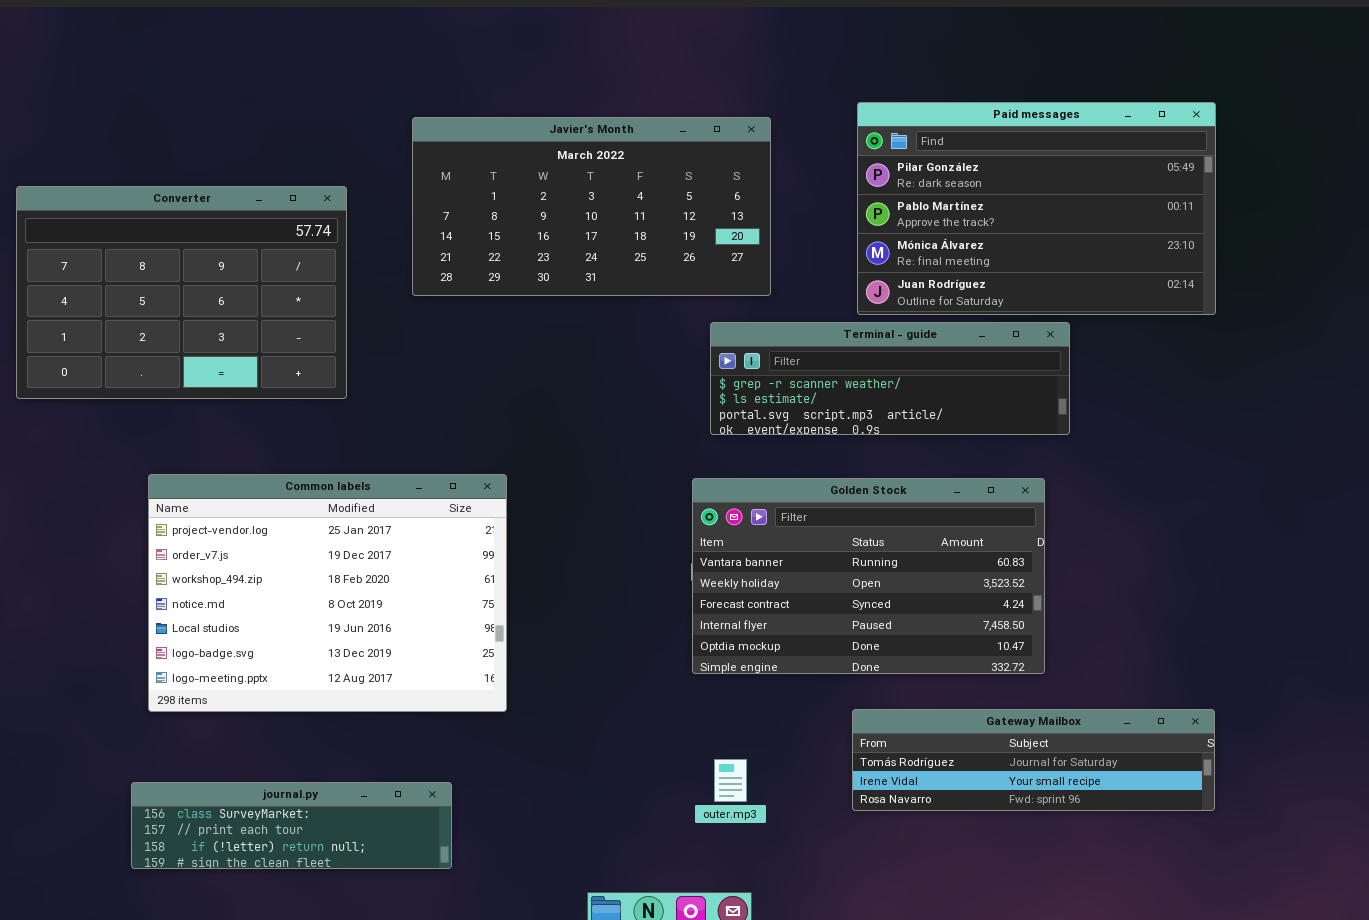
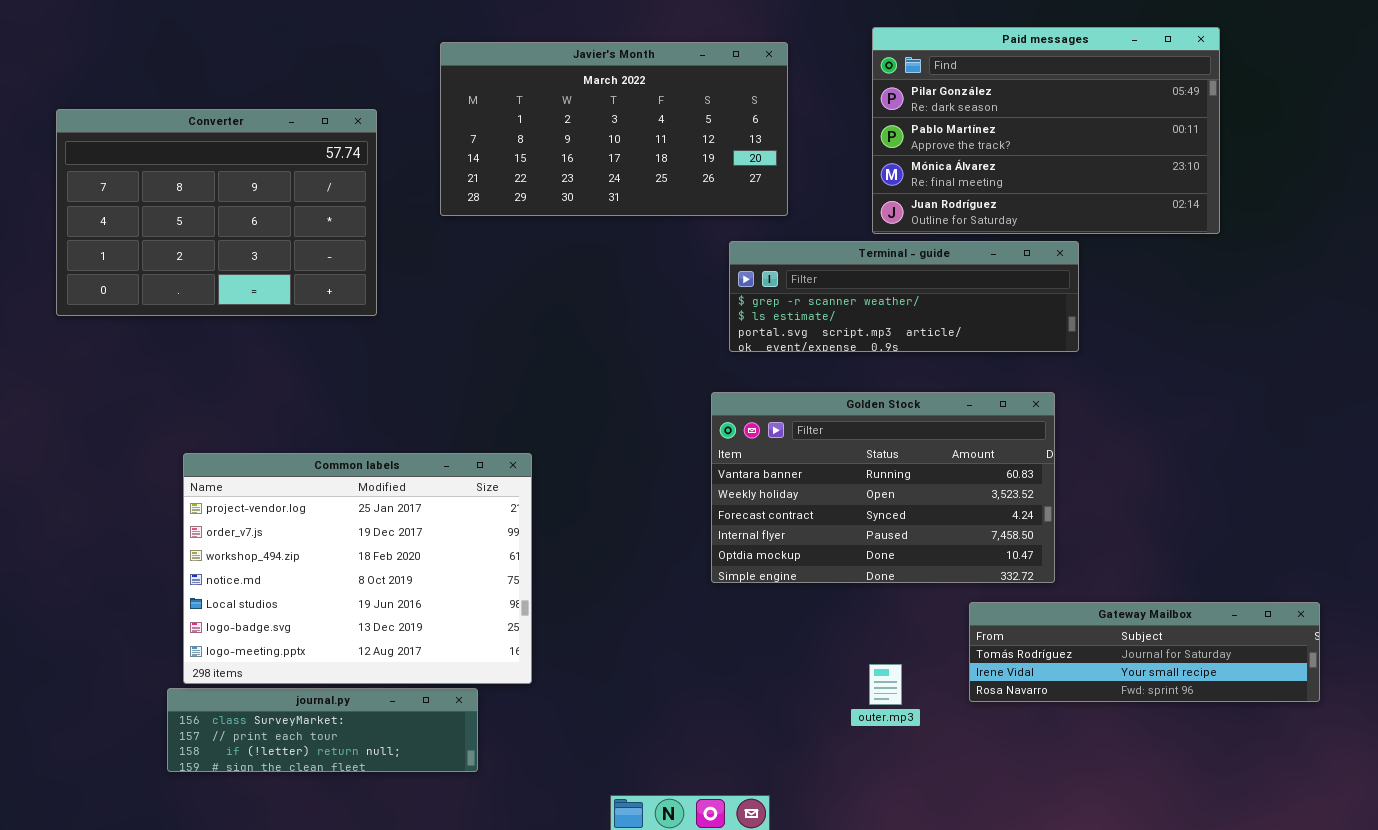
Common labels: [148,474,507,712] -> [183,453,532,684], moved
Gateway Mailbox: [852,709,1215,811] -> [969,602,1320,702], moved
outer.mp3: [714,759,747,802] -> [869,664,902,705], moved

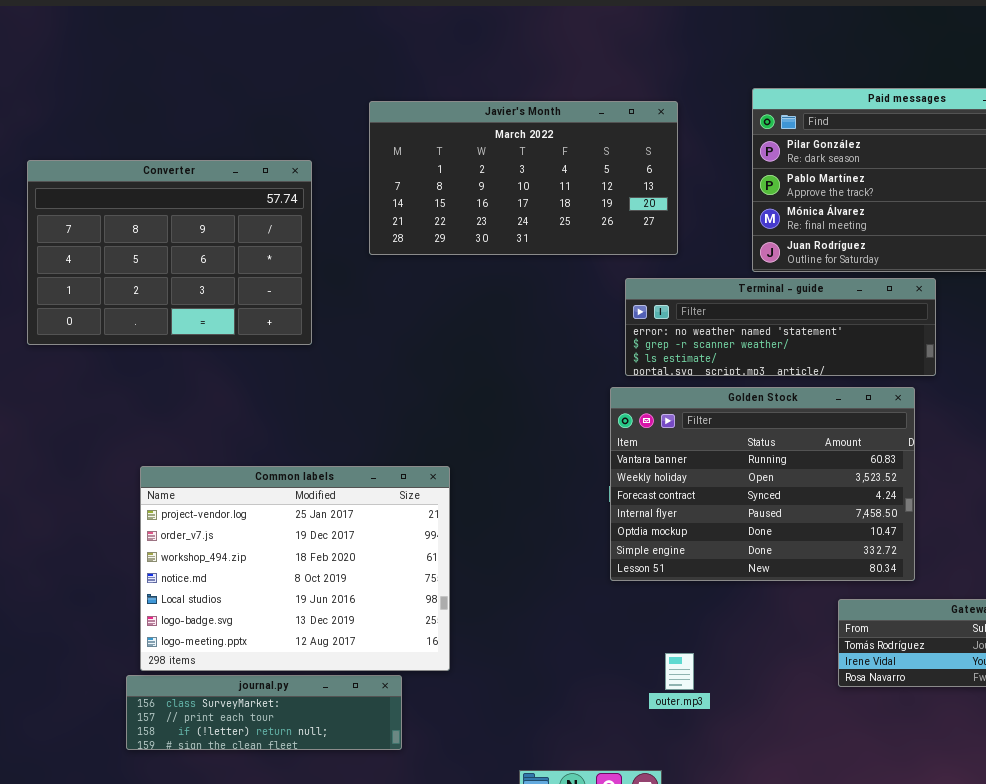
Terminal - guide: [729,241,1079,352] -> [625,278,936,376], scrolled up 1 row
Golden Stock: [711,392,1055,583] -> [610,387,915,581], resized
outer.mp3: [869,664,902,705] -> [665,653,694,690], moved

